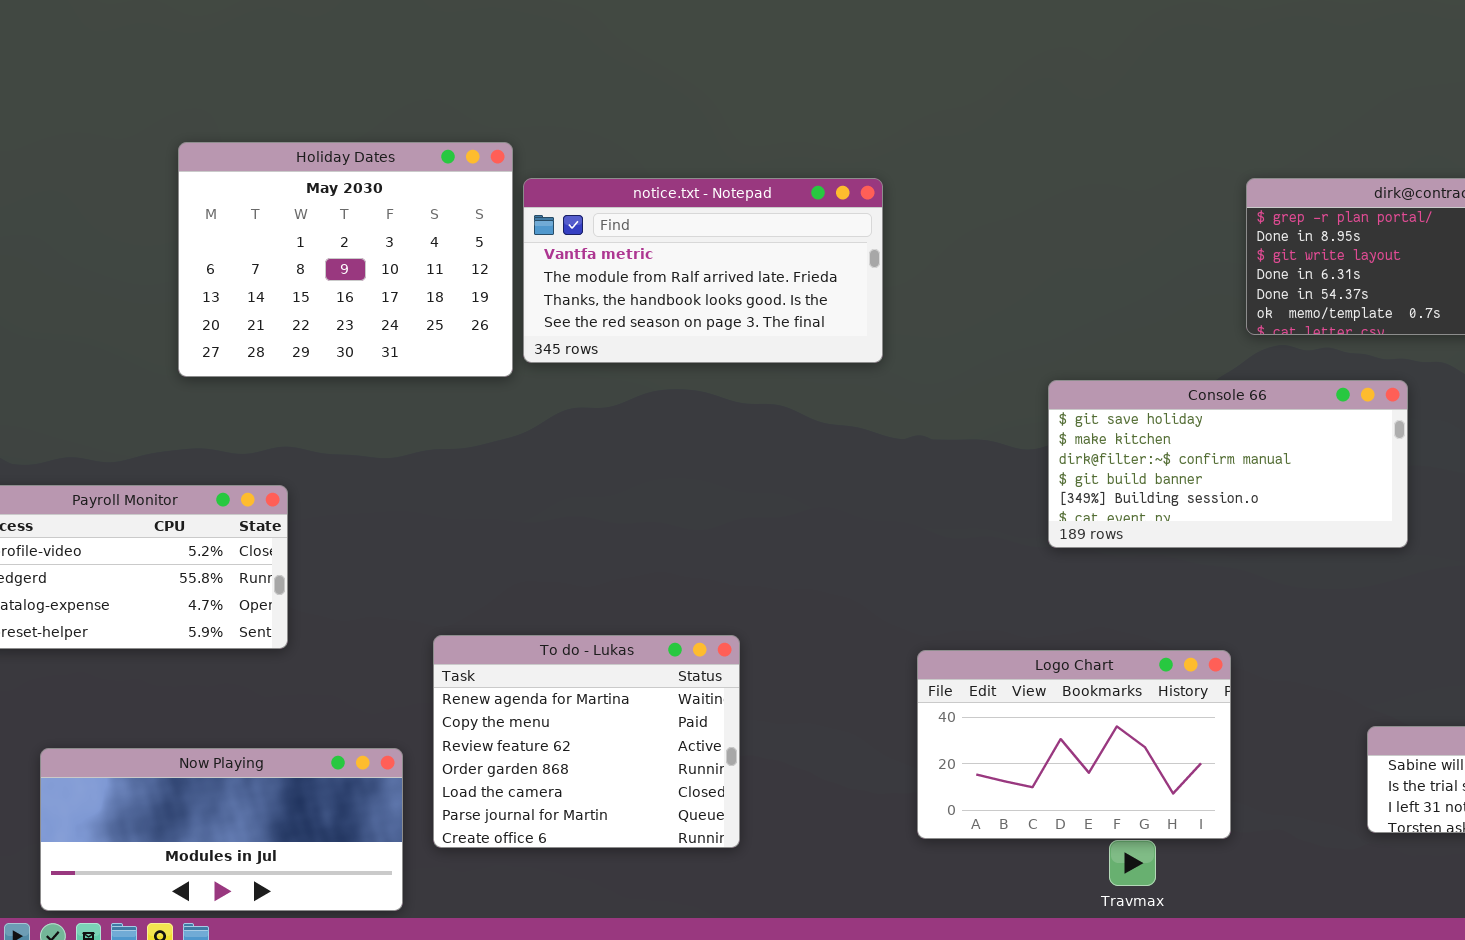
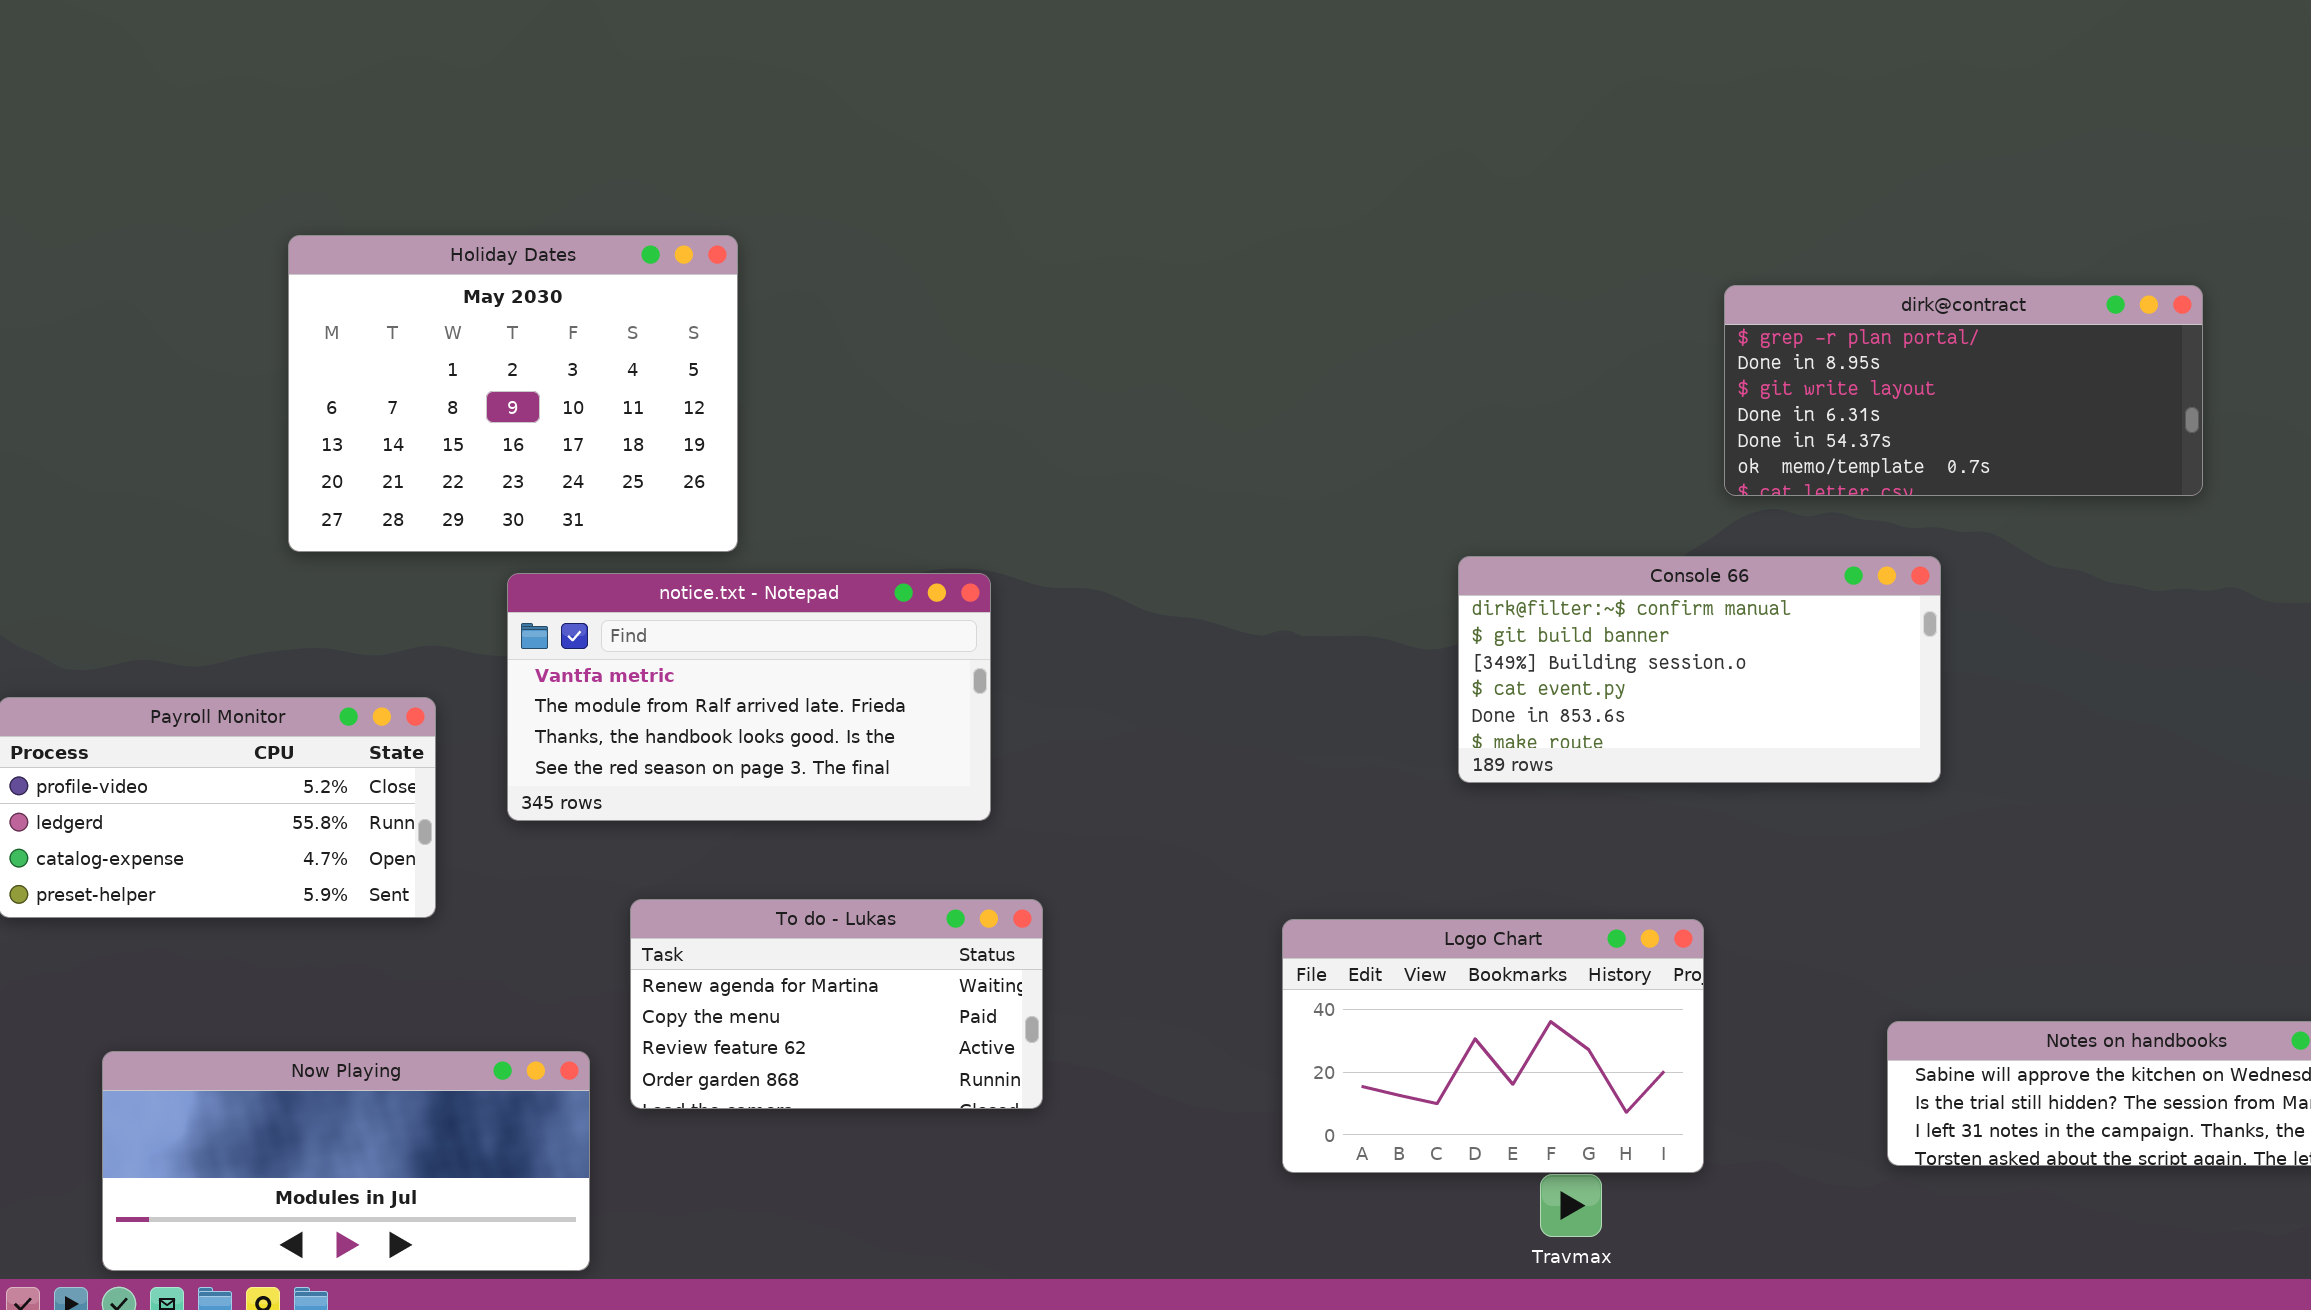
notice.txt - Notepad: [523,178,883,363] -> [507,573,991,821], moved
Console 66: [1048,380,1408,548] -> [1458,556,1941,783], scrolled down 2 rows
To do - Lukas: [433,635,740,848] -> [630,899,1043,1109], resized

